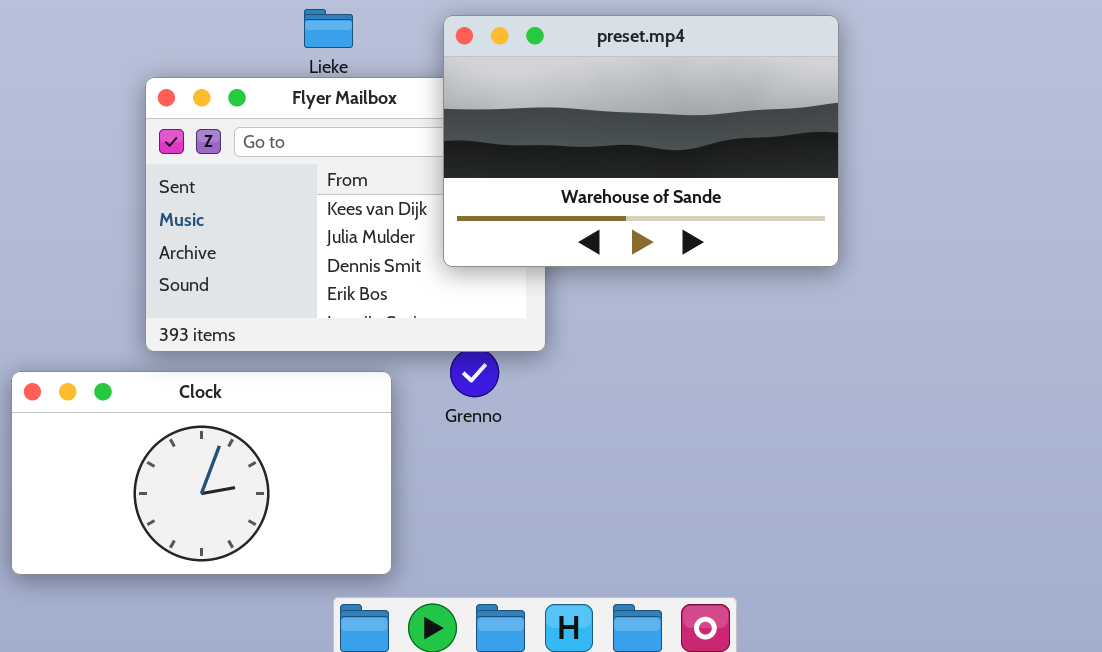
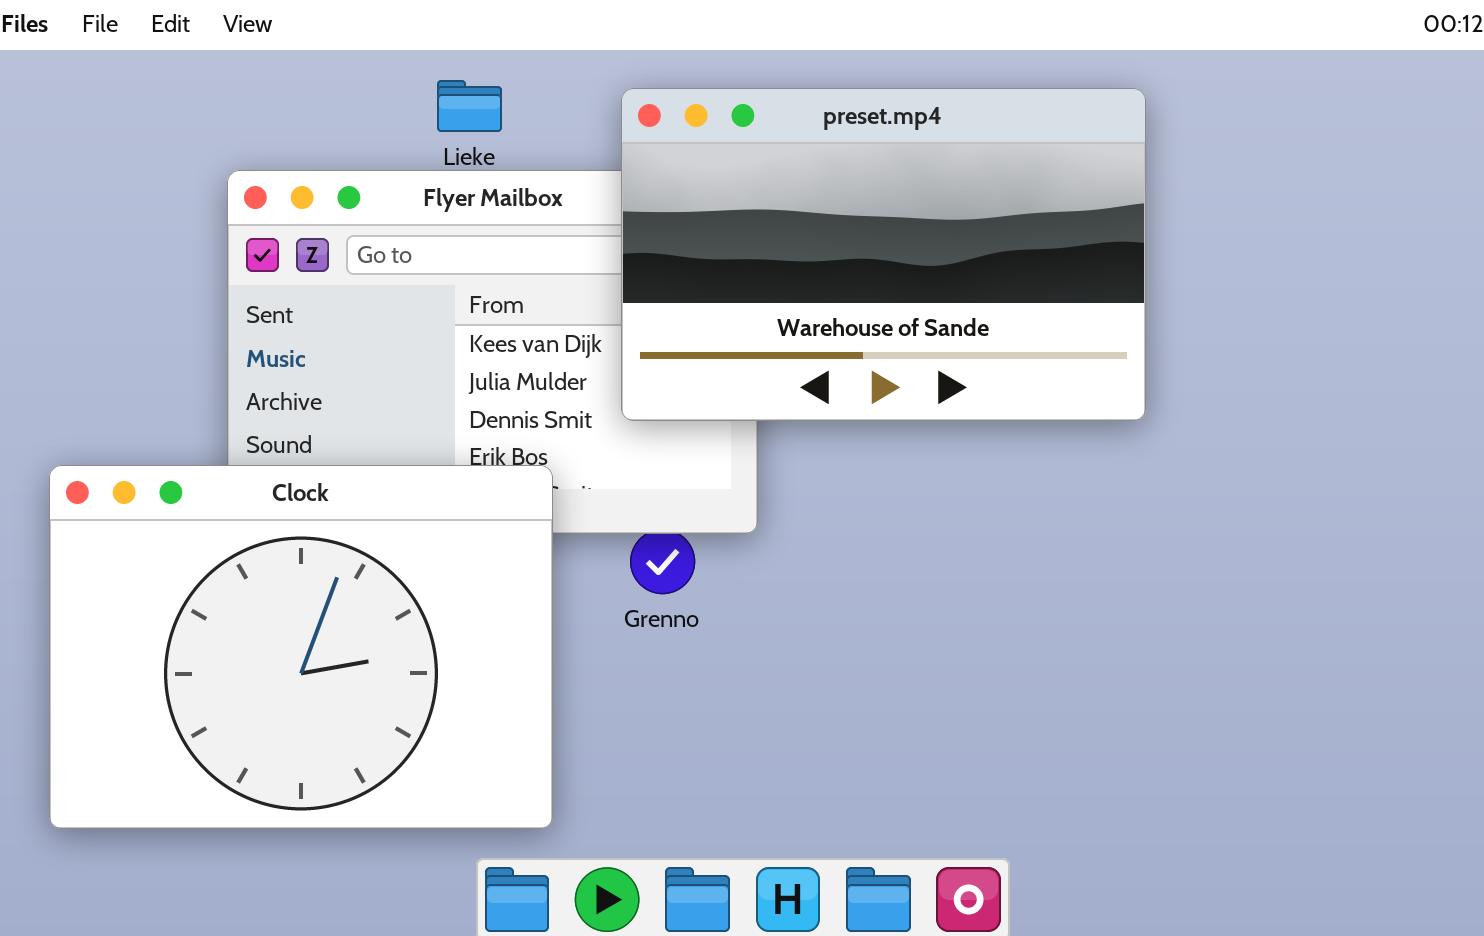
Clock: [11,371,392,575] -> [49,465,553,829], resized

